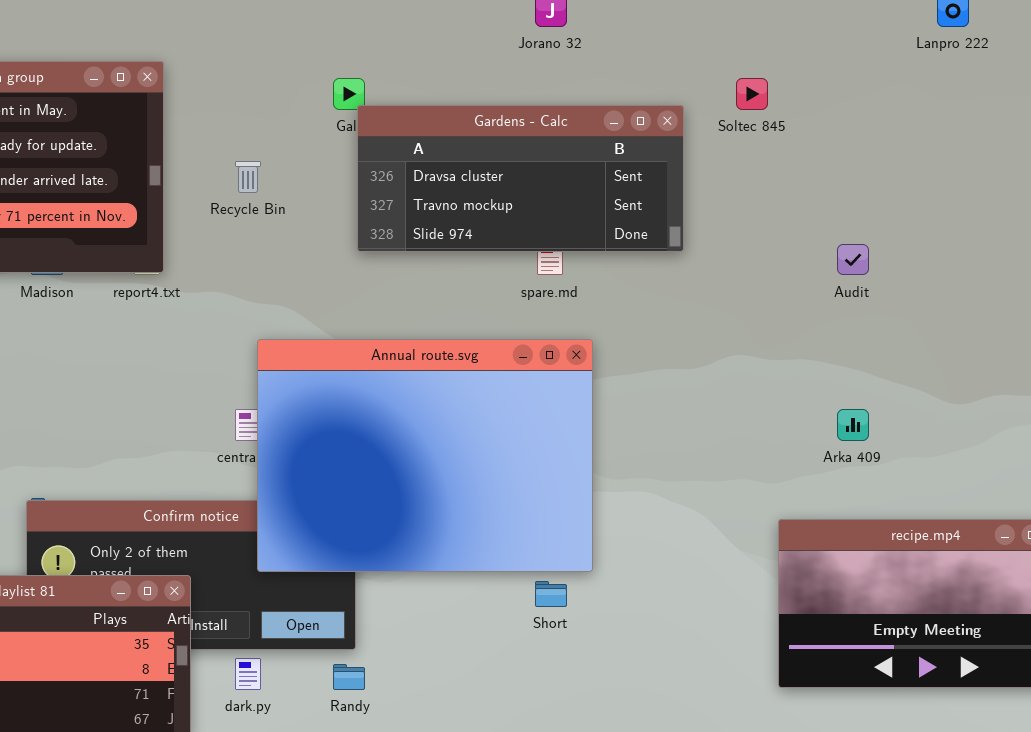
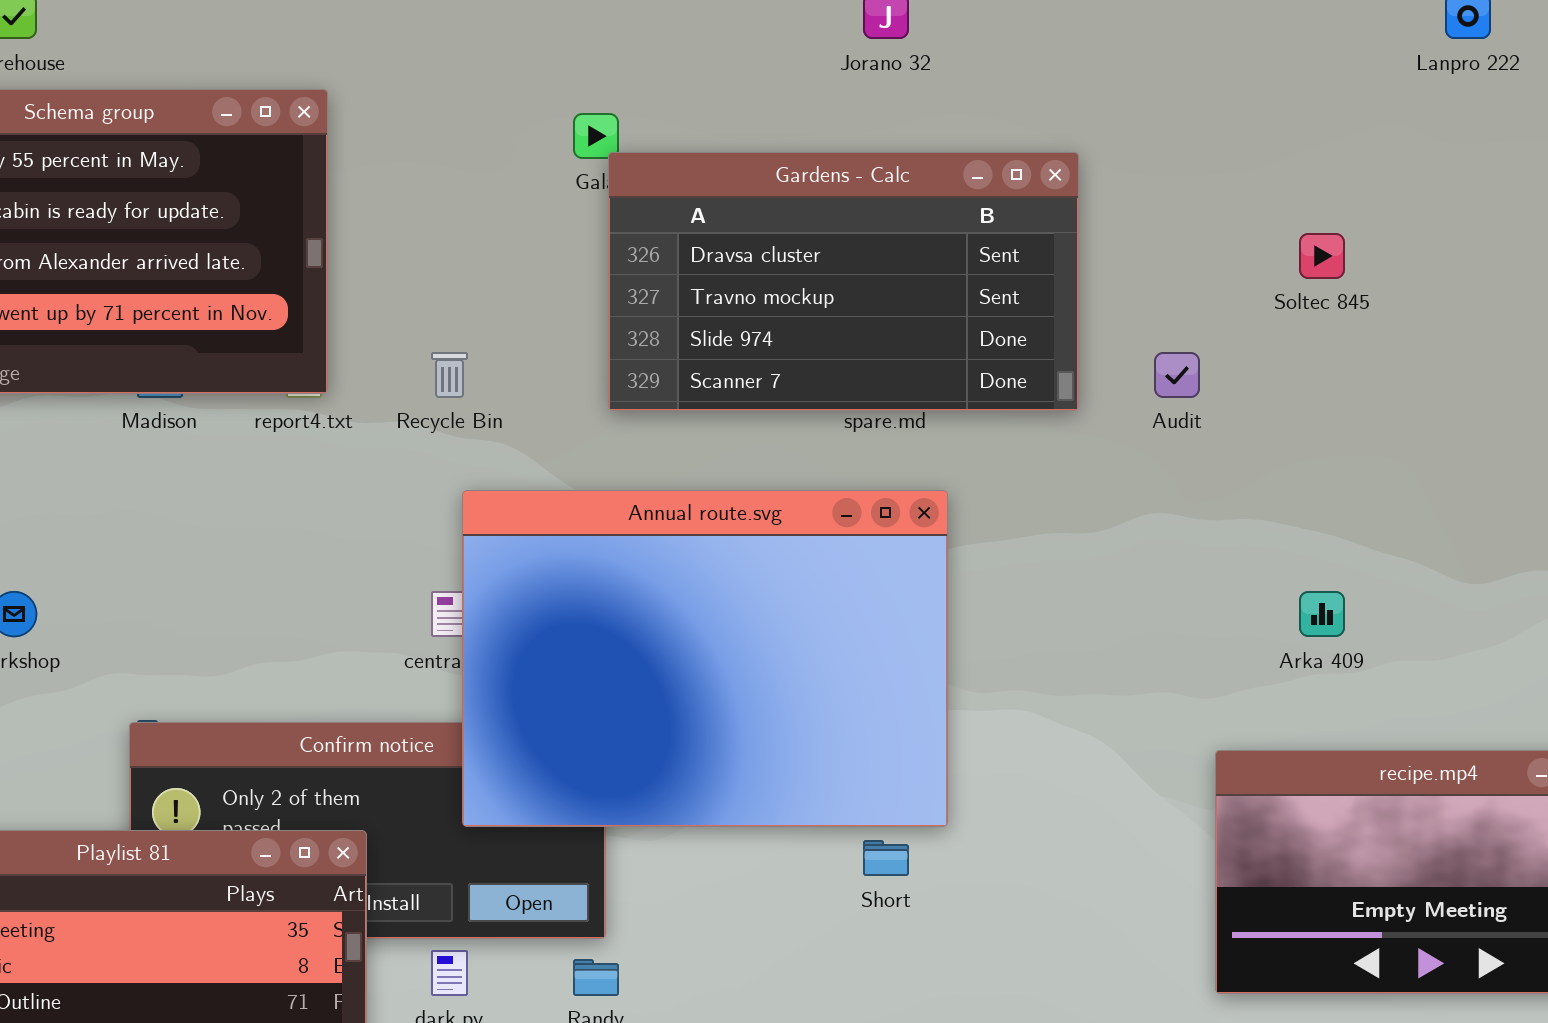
Soltec 845: [736,78,768,110] -> [1299,233,1345,279], moved
Gardens - Calc: [357,105,684,252] -> [608,152,1079,411], resized
Recycle Bin: [235,161,261,193] -> [431,352,468,398], moved
Audit: [837,244,869,275] -> [1154,352,1200,398], moved

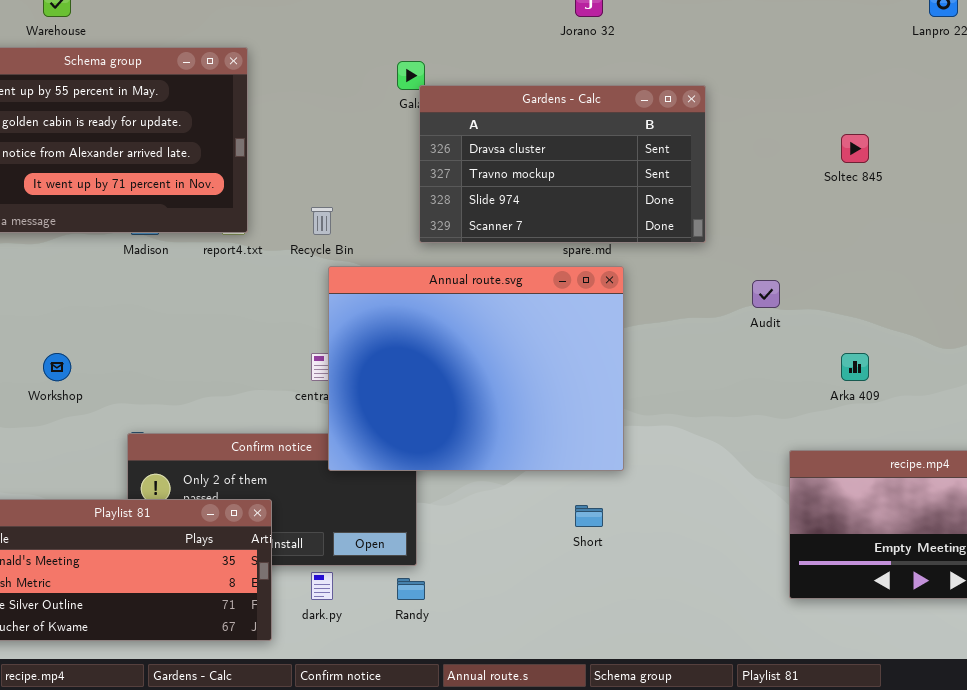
Audit: [1154,352,1200,398] -> [752,280,780,308], moved
Annual route.svg: [462,490,948,827] -> [328,266,624,471], moved

